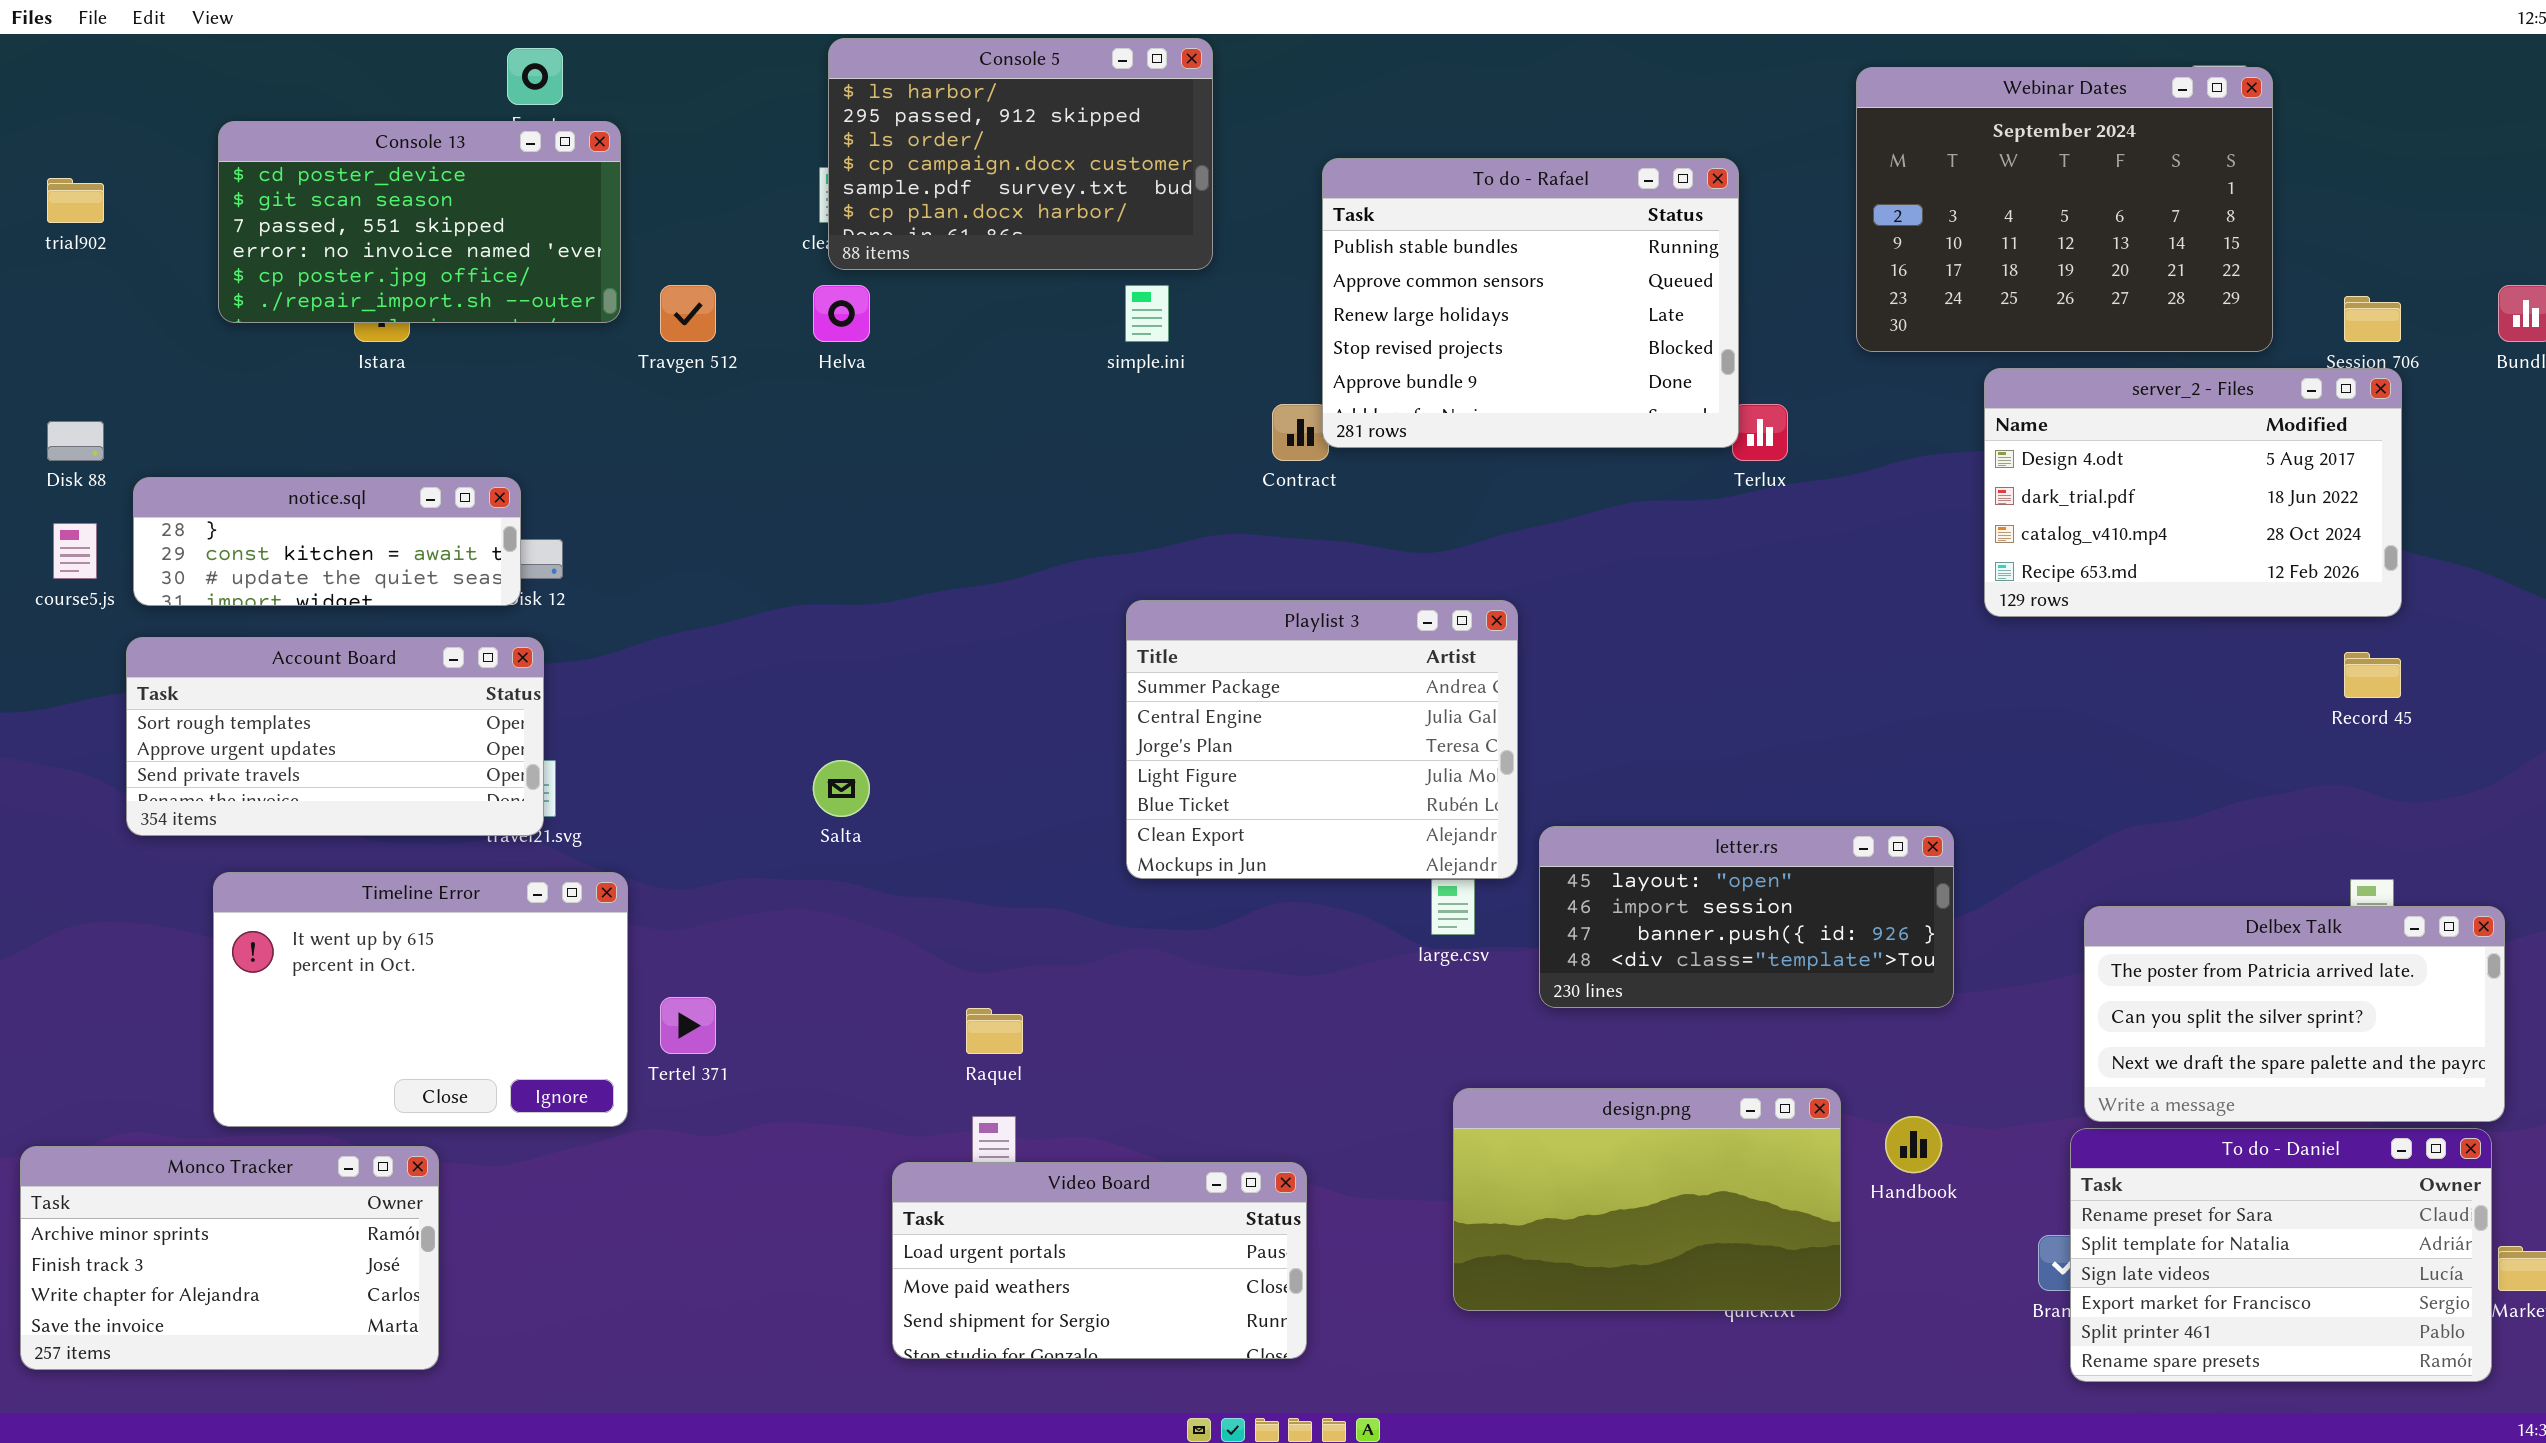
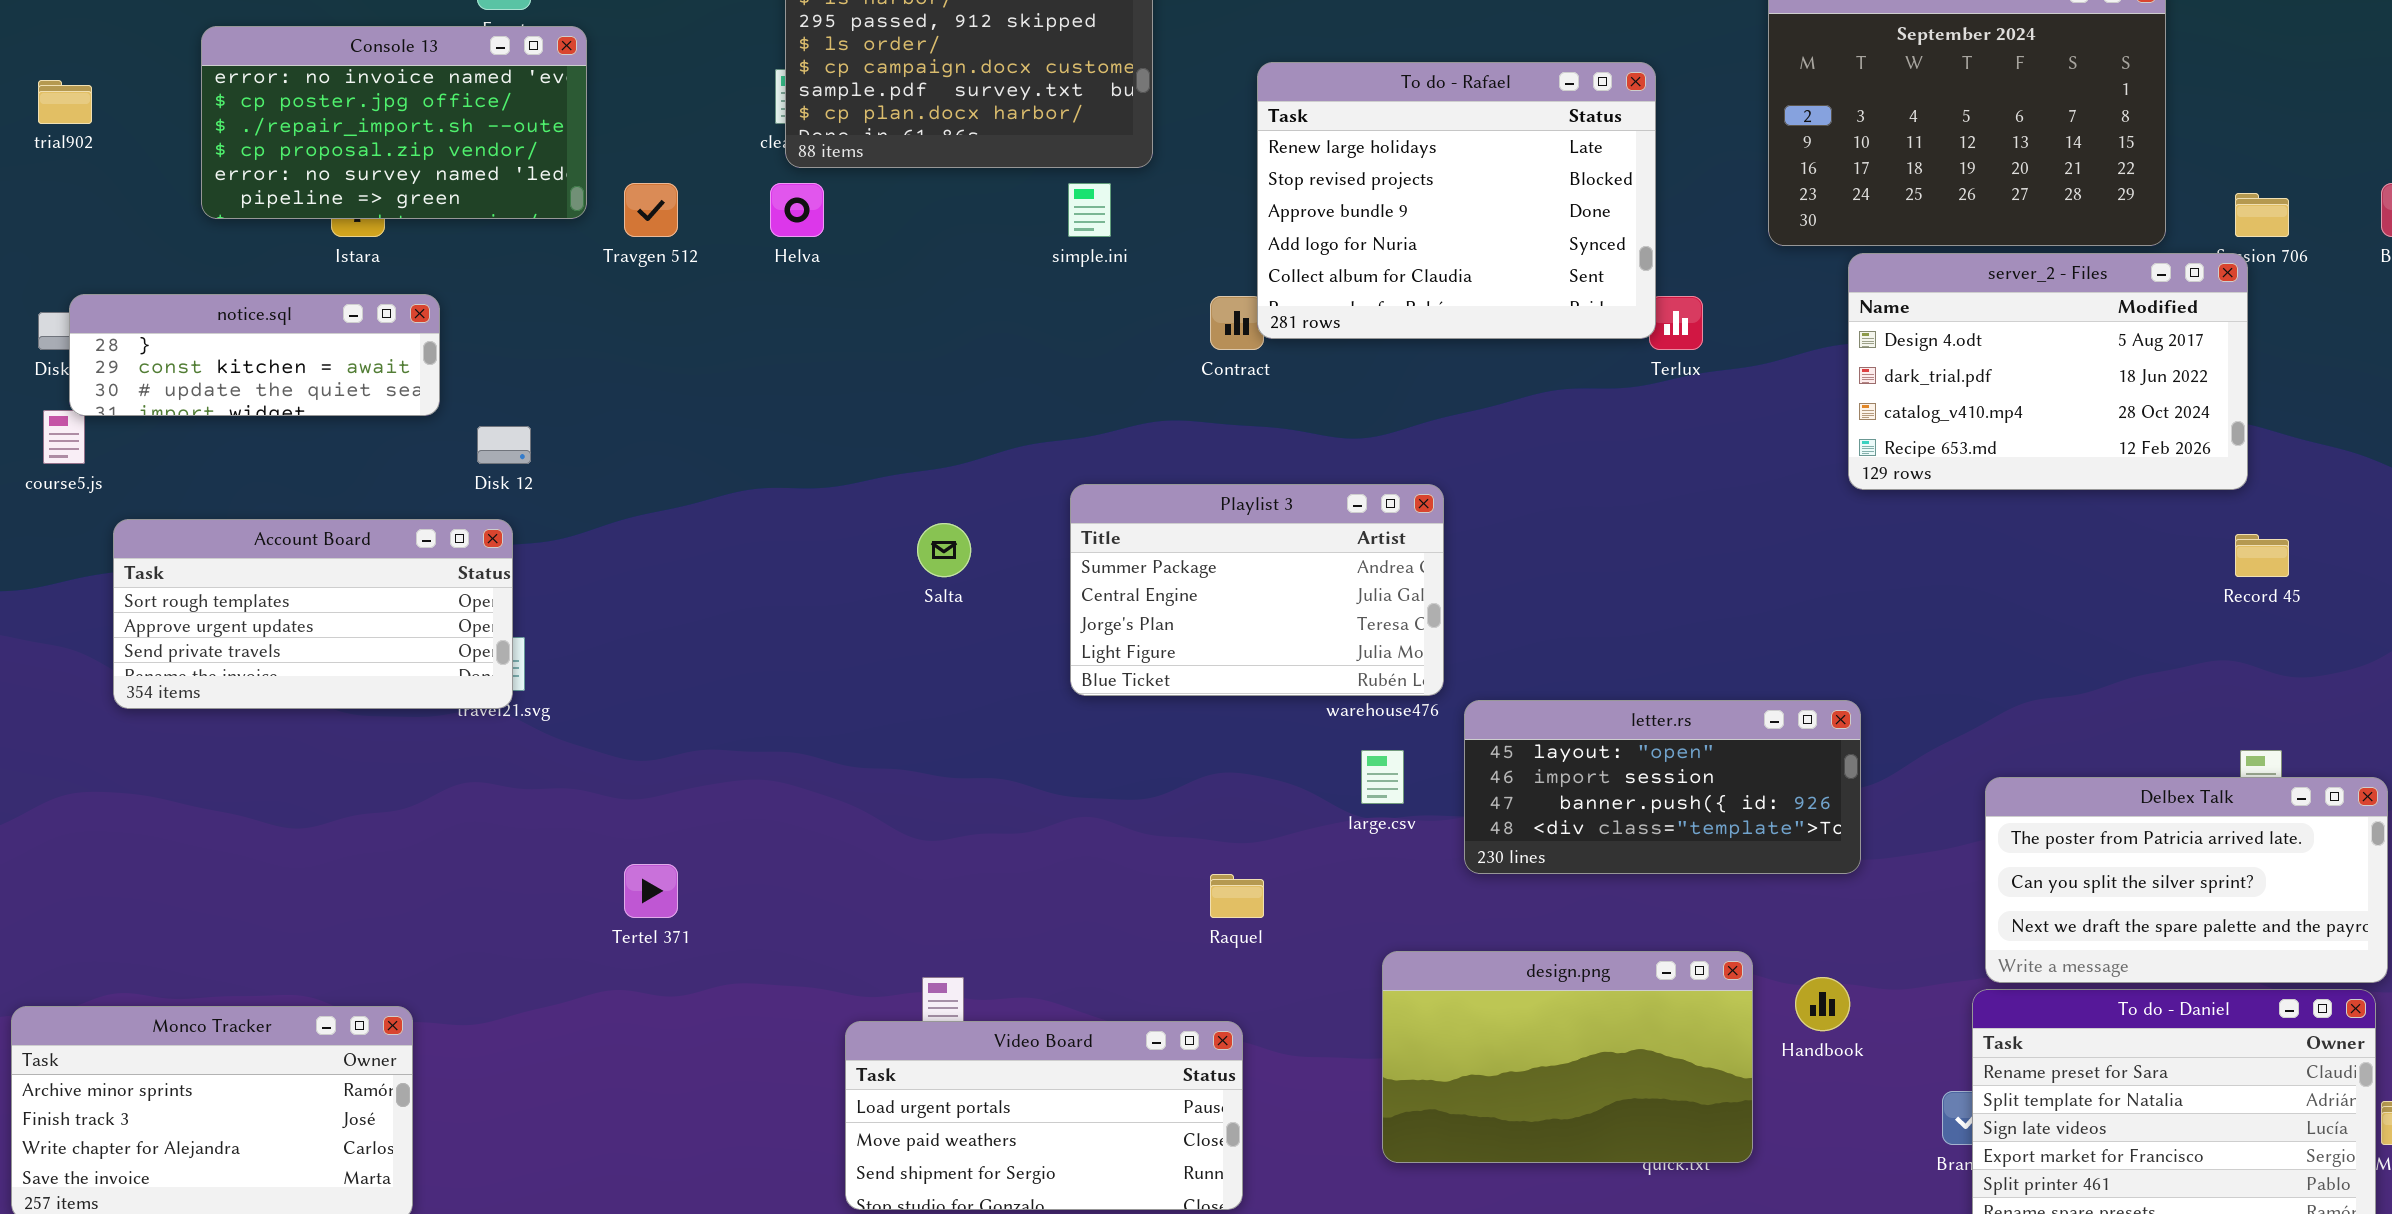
Console 13: [218,121,621,323] -> [201,26,587,219], scrolled down 3 rows
To do - Rafael: [1322,158,1739,448] -> [1257,62,1656,339], scrolled down 2 rows
server_2 - Files: [1984,368,2402,617] -> [1848,253,2248,490], moved
notice.sql: [133,477,521,606] -> [69,294,440,416], moved
Playlist 3: [1126,600,1518,879] -> [1070,484,1444,696], resized
Salta: [813,760,870,817] -> [917,523,971,577], moved
Timeline Error: [213,872,628,1127] -> none, closed
Raquel: [966,1008,1023,1054] -> [1210,874,1264,918], moved

